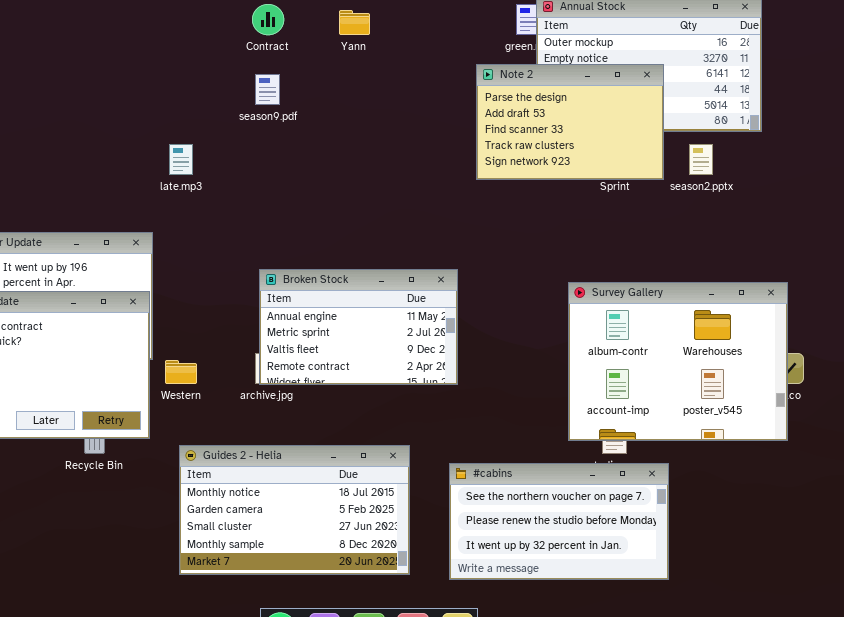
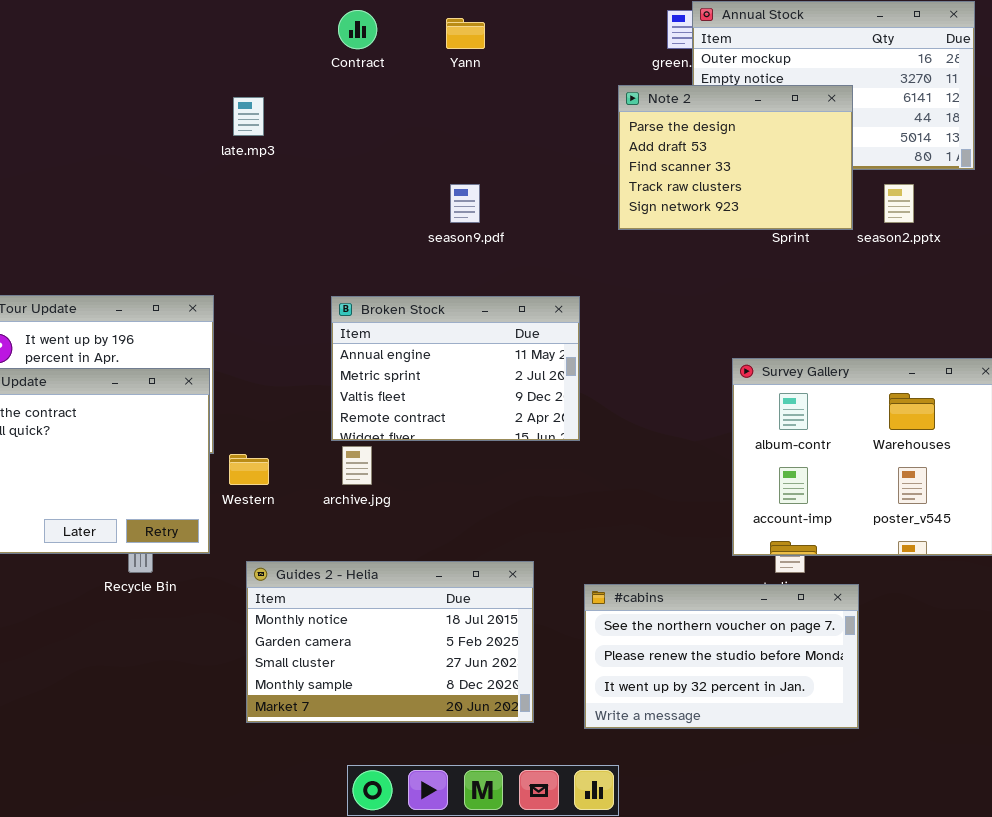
season9.pdf: [255,74,280,105] -> [450,184,480,223], moved
late.mp3: [169,144,193,175] -> [233,97,264,136], moved
Broken Stock: [259,269,458,385] -> [331,296,580,441], moved

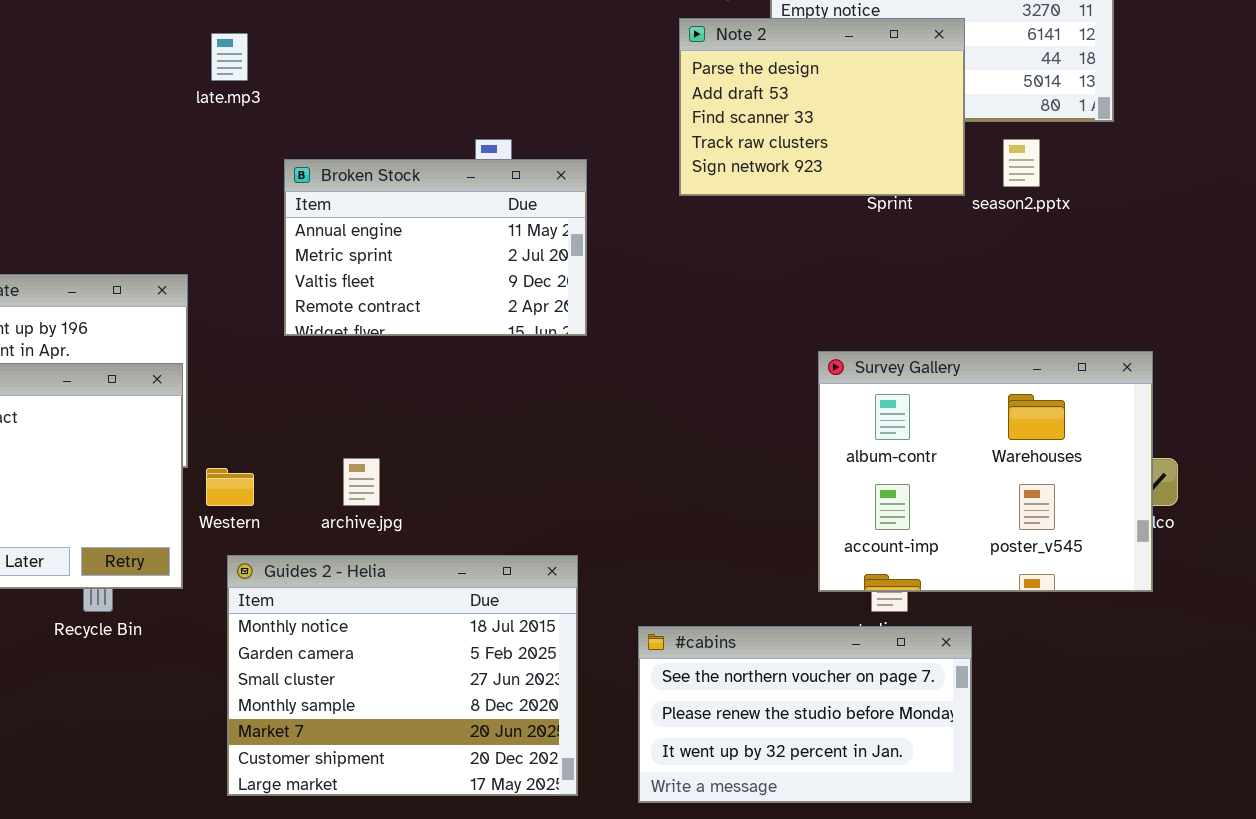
Broken Stock: [331,296,580,441] -> [284,159,587,336], moved
Guides 2 - Helia: [246,561,534,723] -> [227,555,578,796], resized

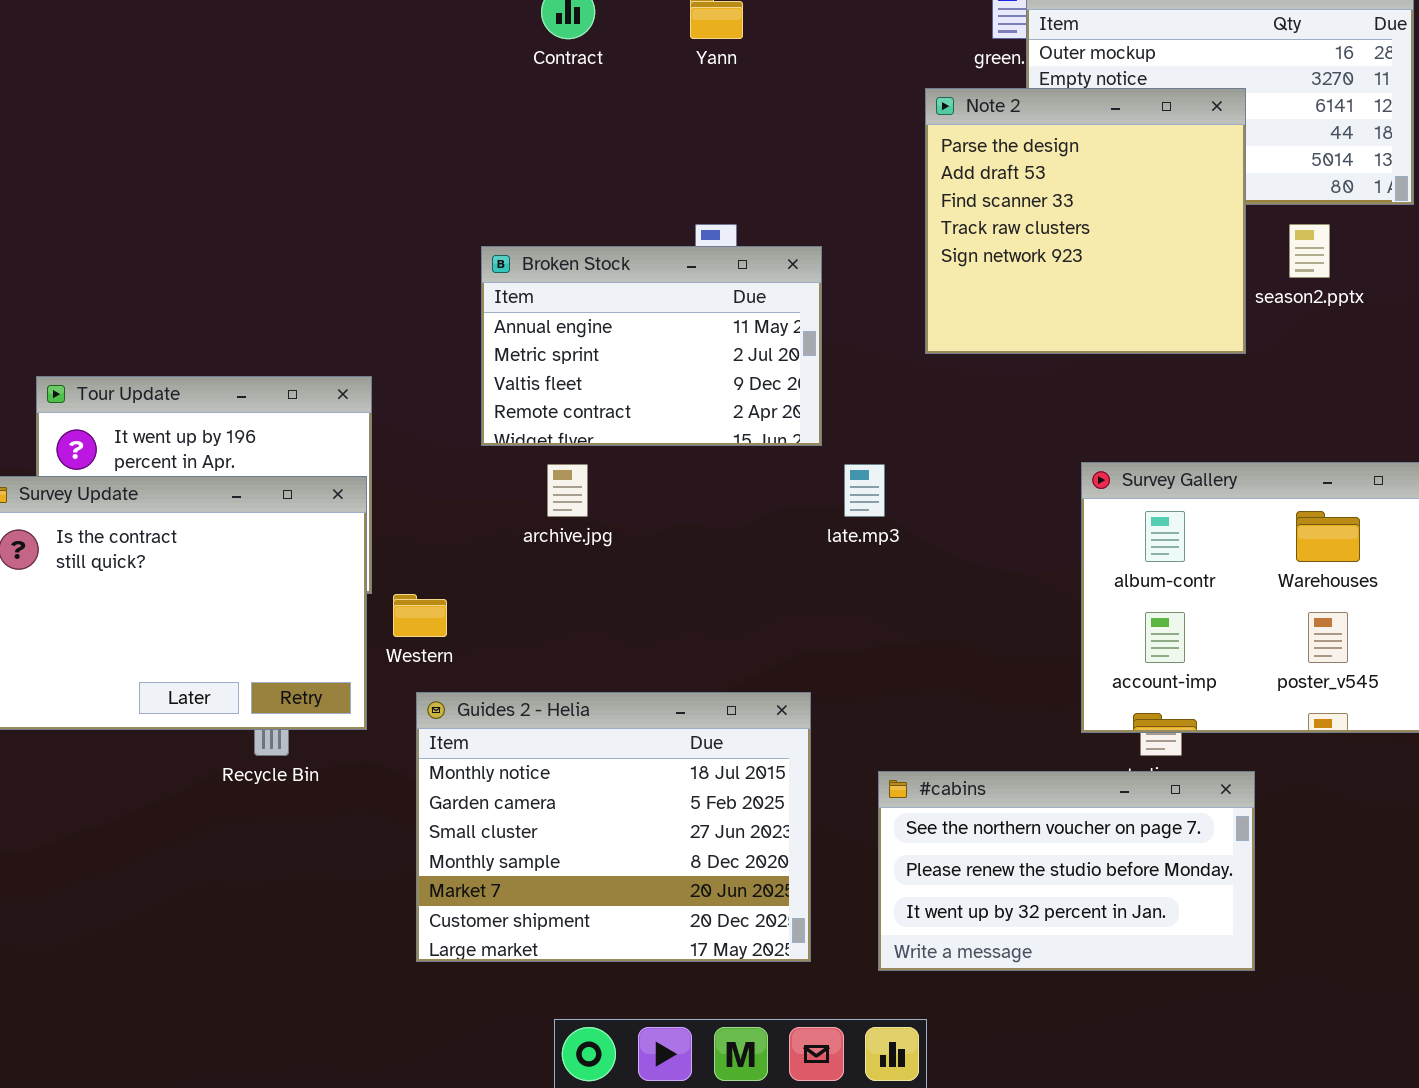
Note 2: [679,18,965,196] -> [925,88,1246,354], resized
late.mp3: [211,33,248,81] -> [844,464,885,517], moved
archive.jpg: [343,458,380,506] -> [547,464,588,517], moved

